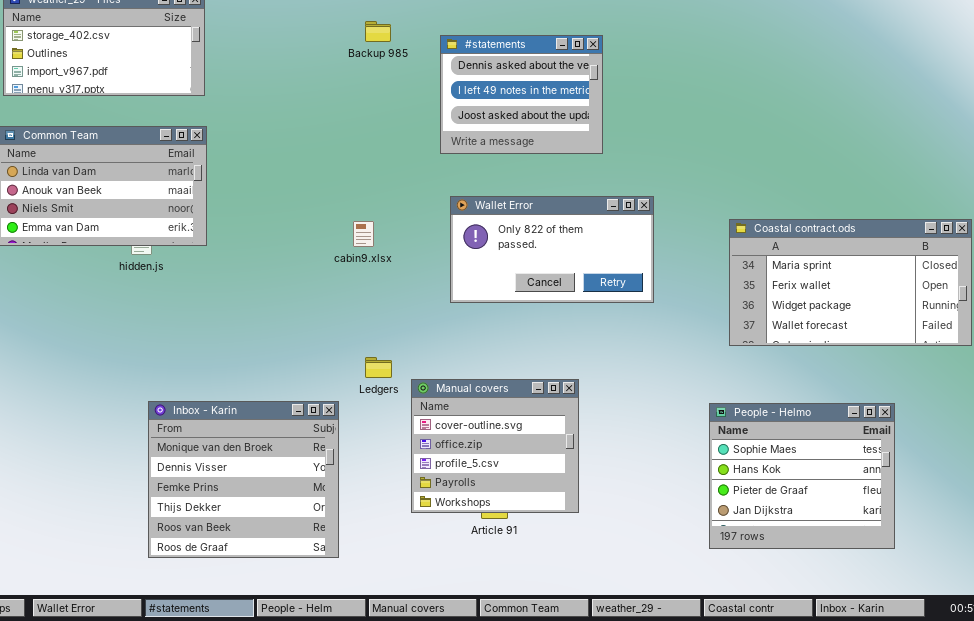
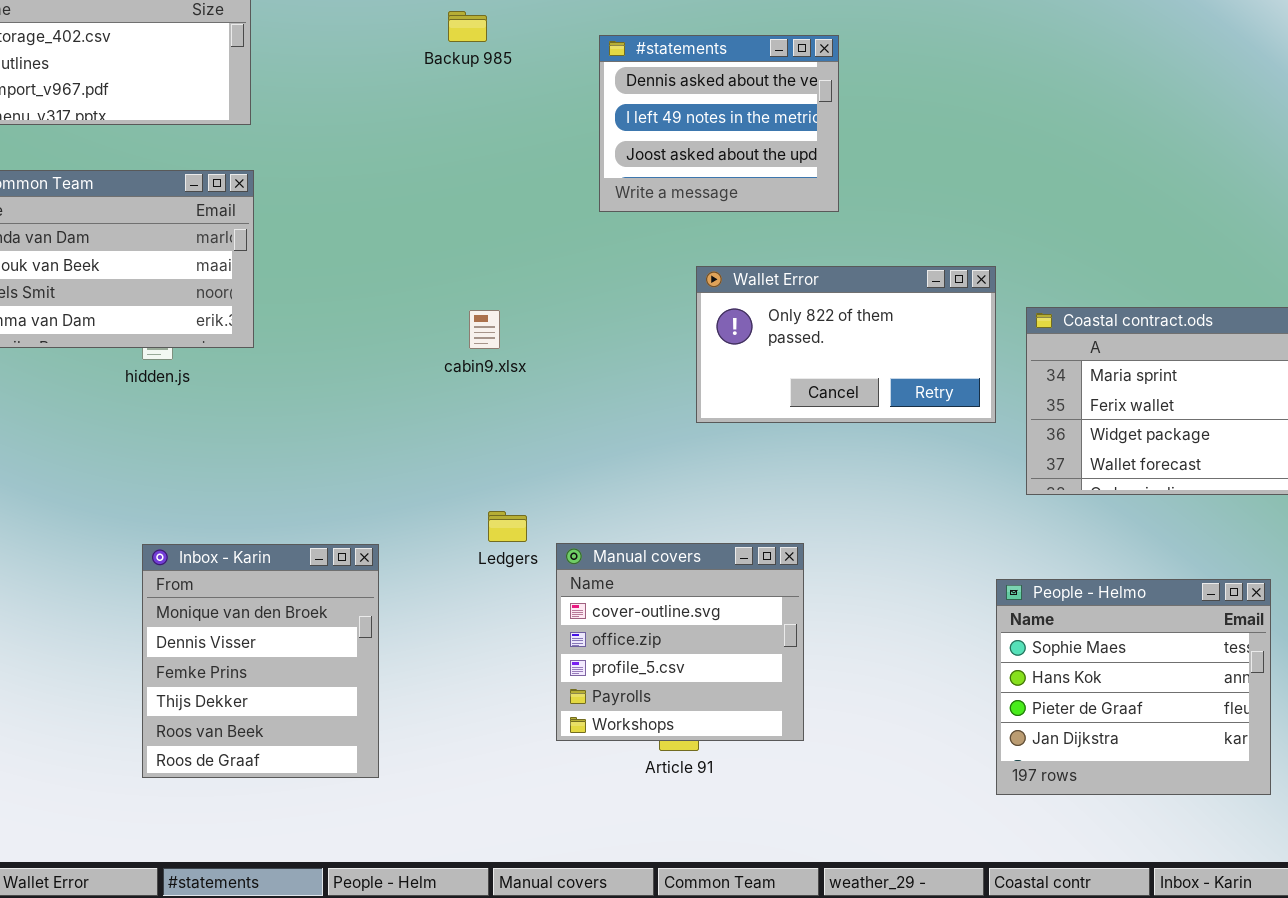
Backup 985: [365,21,391,42] -> [448,11,487,42], moved
Wallet Error: [450,196,654,303] -> [696,266,996,423], moved
Inbox - Karin: [148,401,339,558] -> [142,544,379,778], moved, resized

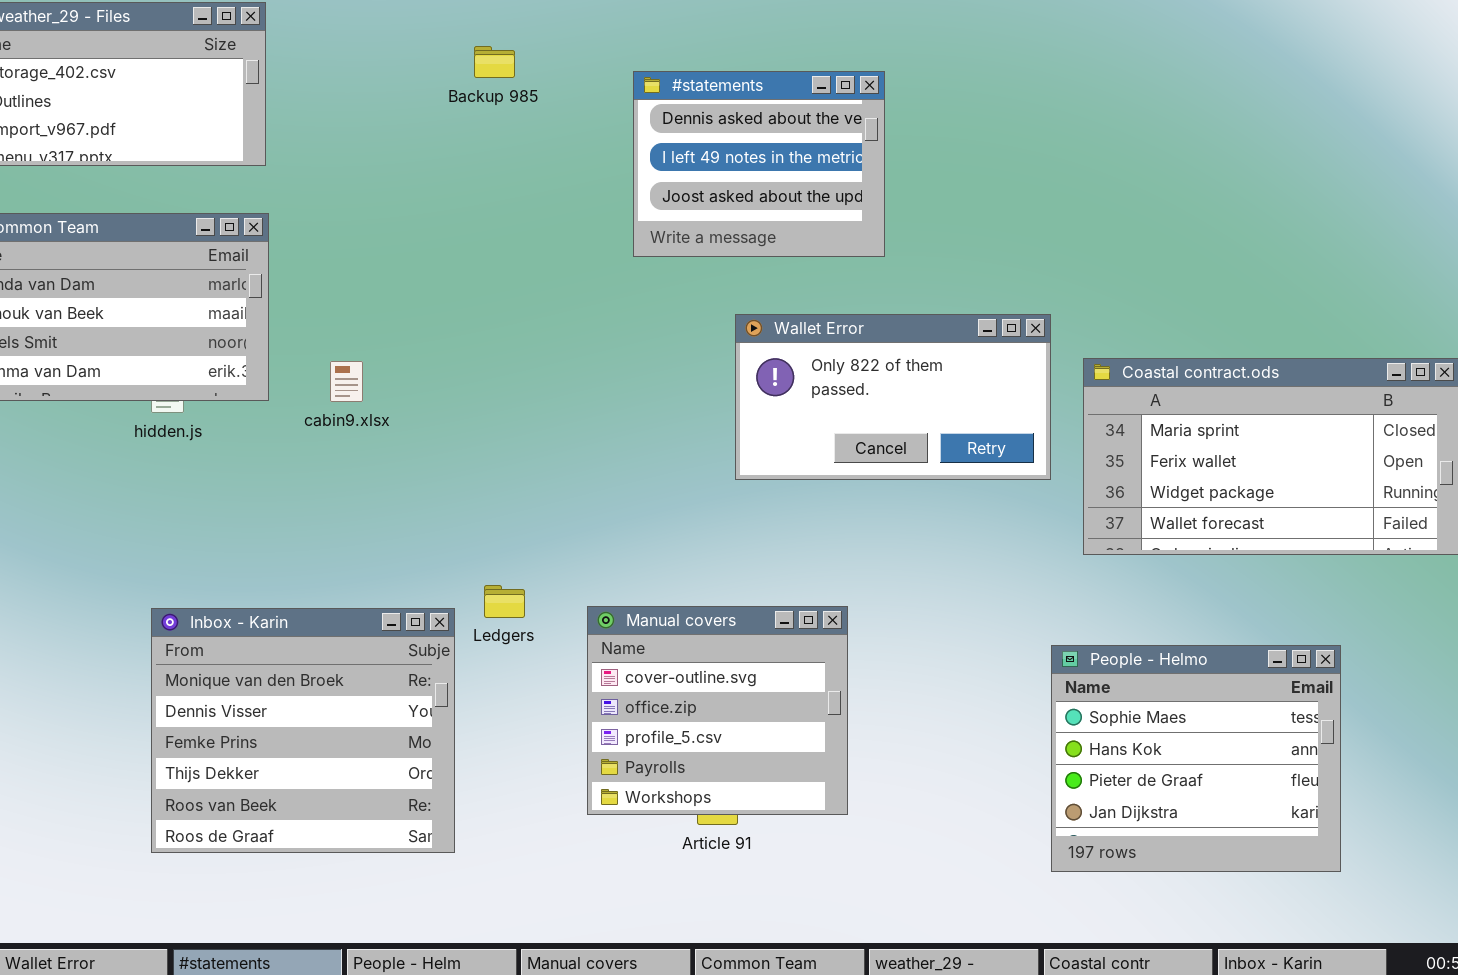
cabin9.xlsx: [469,310,500,349] -> [330,361,363,402], moved
Ledgers: [488,511,527,542] -> [484,585,525,618], moved
Inbox - Karin: [142,544,379,778] -> [151,608,455,853], resized

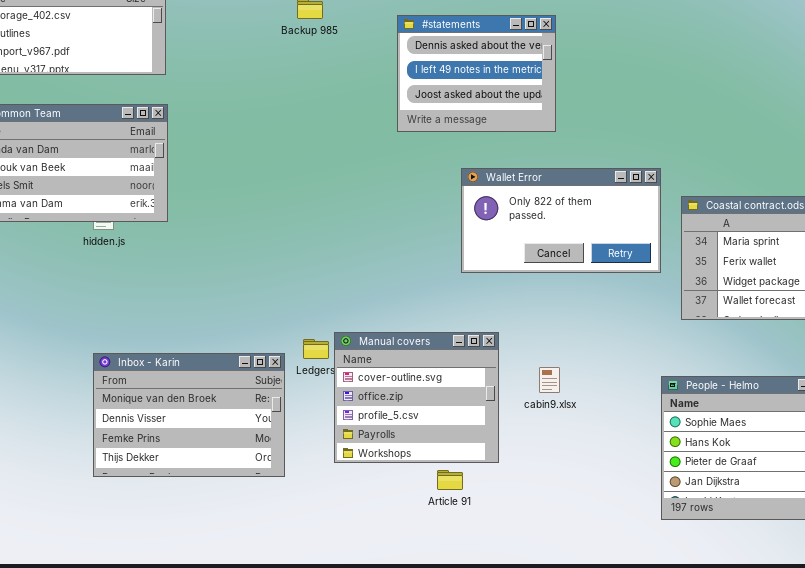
cabin9.xlsx: [330,361,363,402] -> [539,367,560,393], moved
Manual covers: [587,606,848,815] -> [334,332,499,463], moved
Inbox - Karin: [151,608,455,853] -> [93,353,285,477], resized

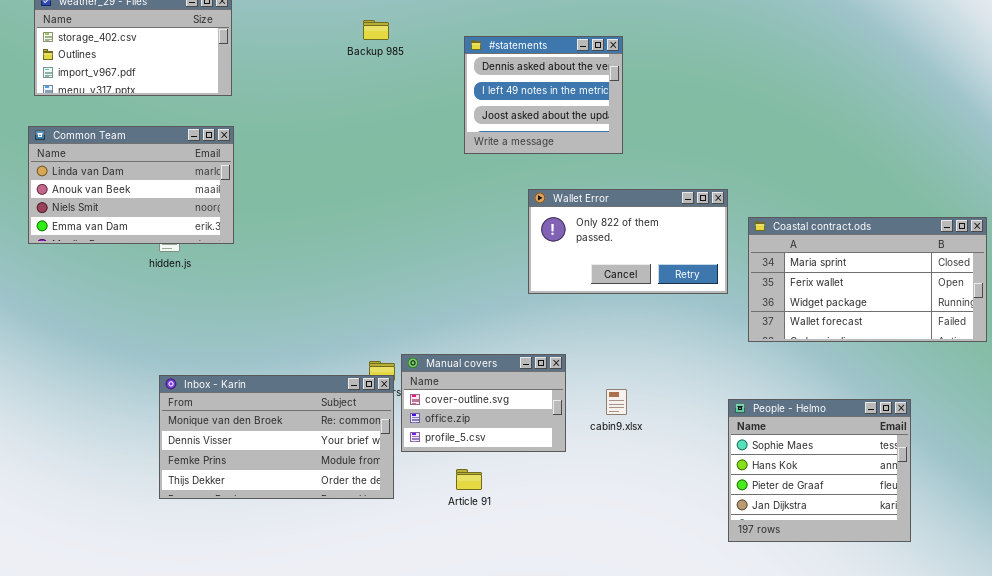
Manual covers: [334,332,499,463] -> [401,354,566,452], resized
Inbox - Karin: [93,353,285,477] -> [159,375,394,499], resized
Article 91: [437,470,463,490] -> [456,469,482,490], moved

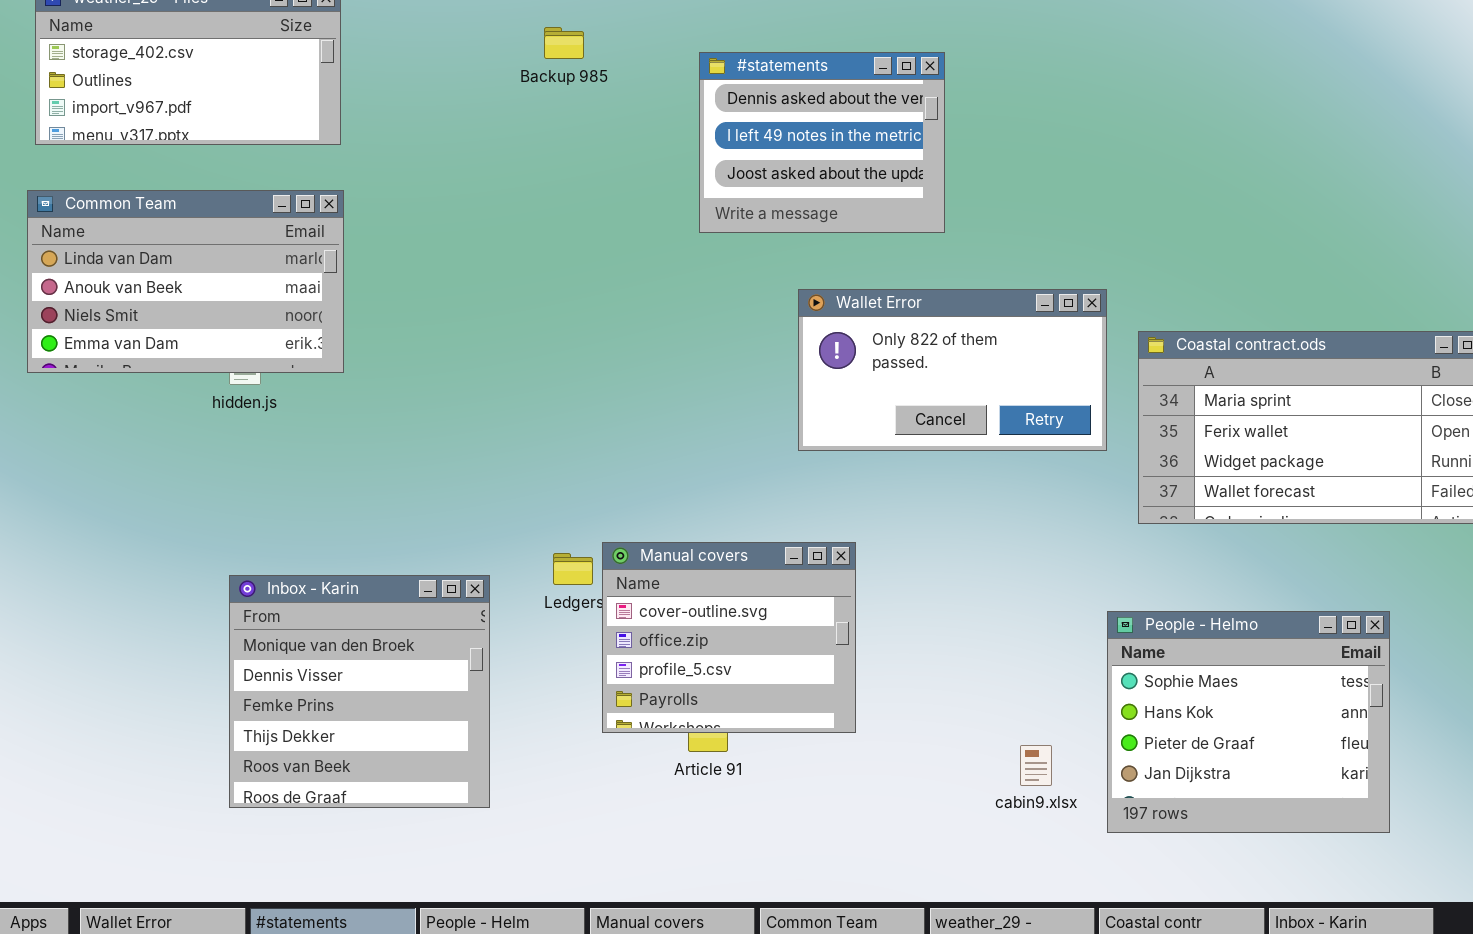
Manual covers: [401,354,566,452] -> [602,542,856,733], resized
Inbox - Karin: [159,375,394,499] -> [229,575,490,808], resized
cabin9.xlsx: [606,389,627,415] -> [1020,745,1052,786], moved

